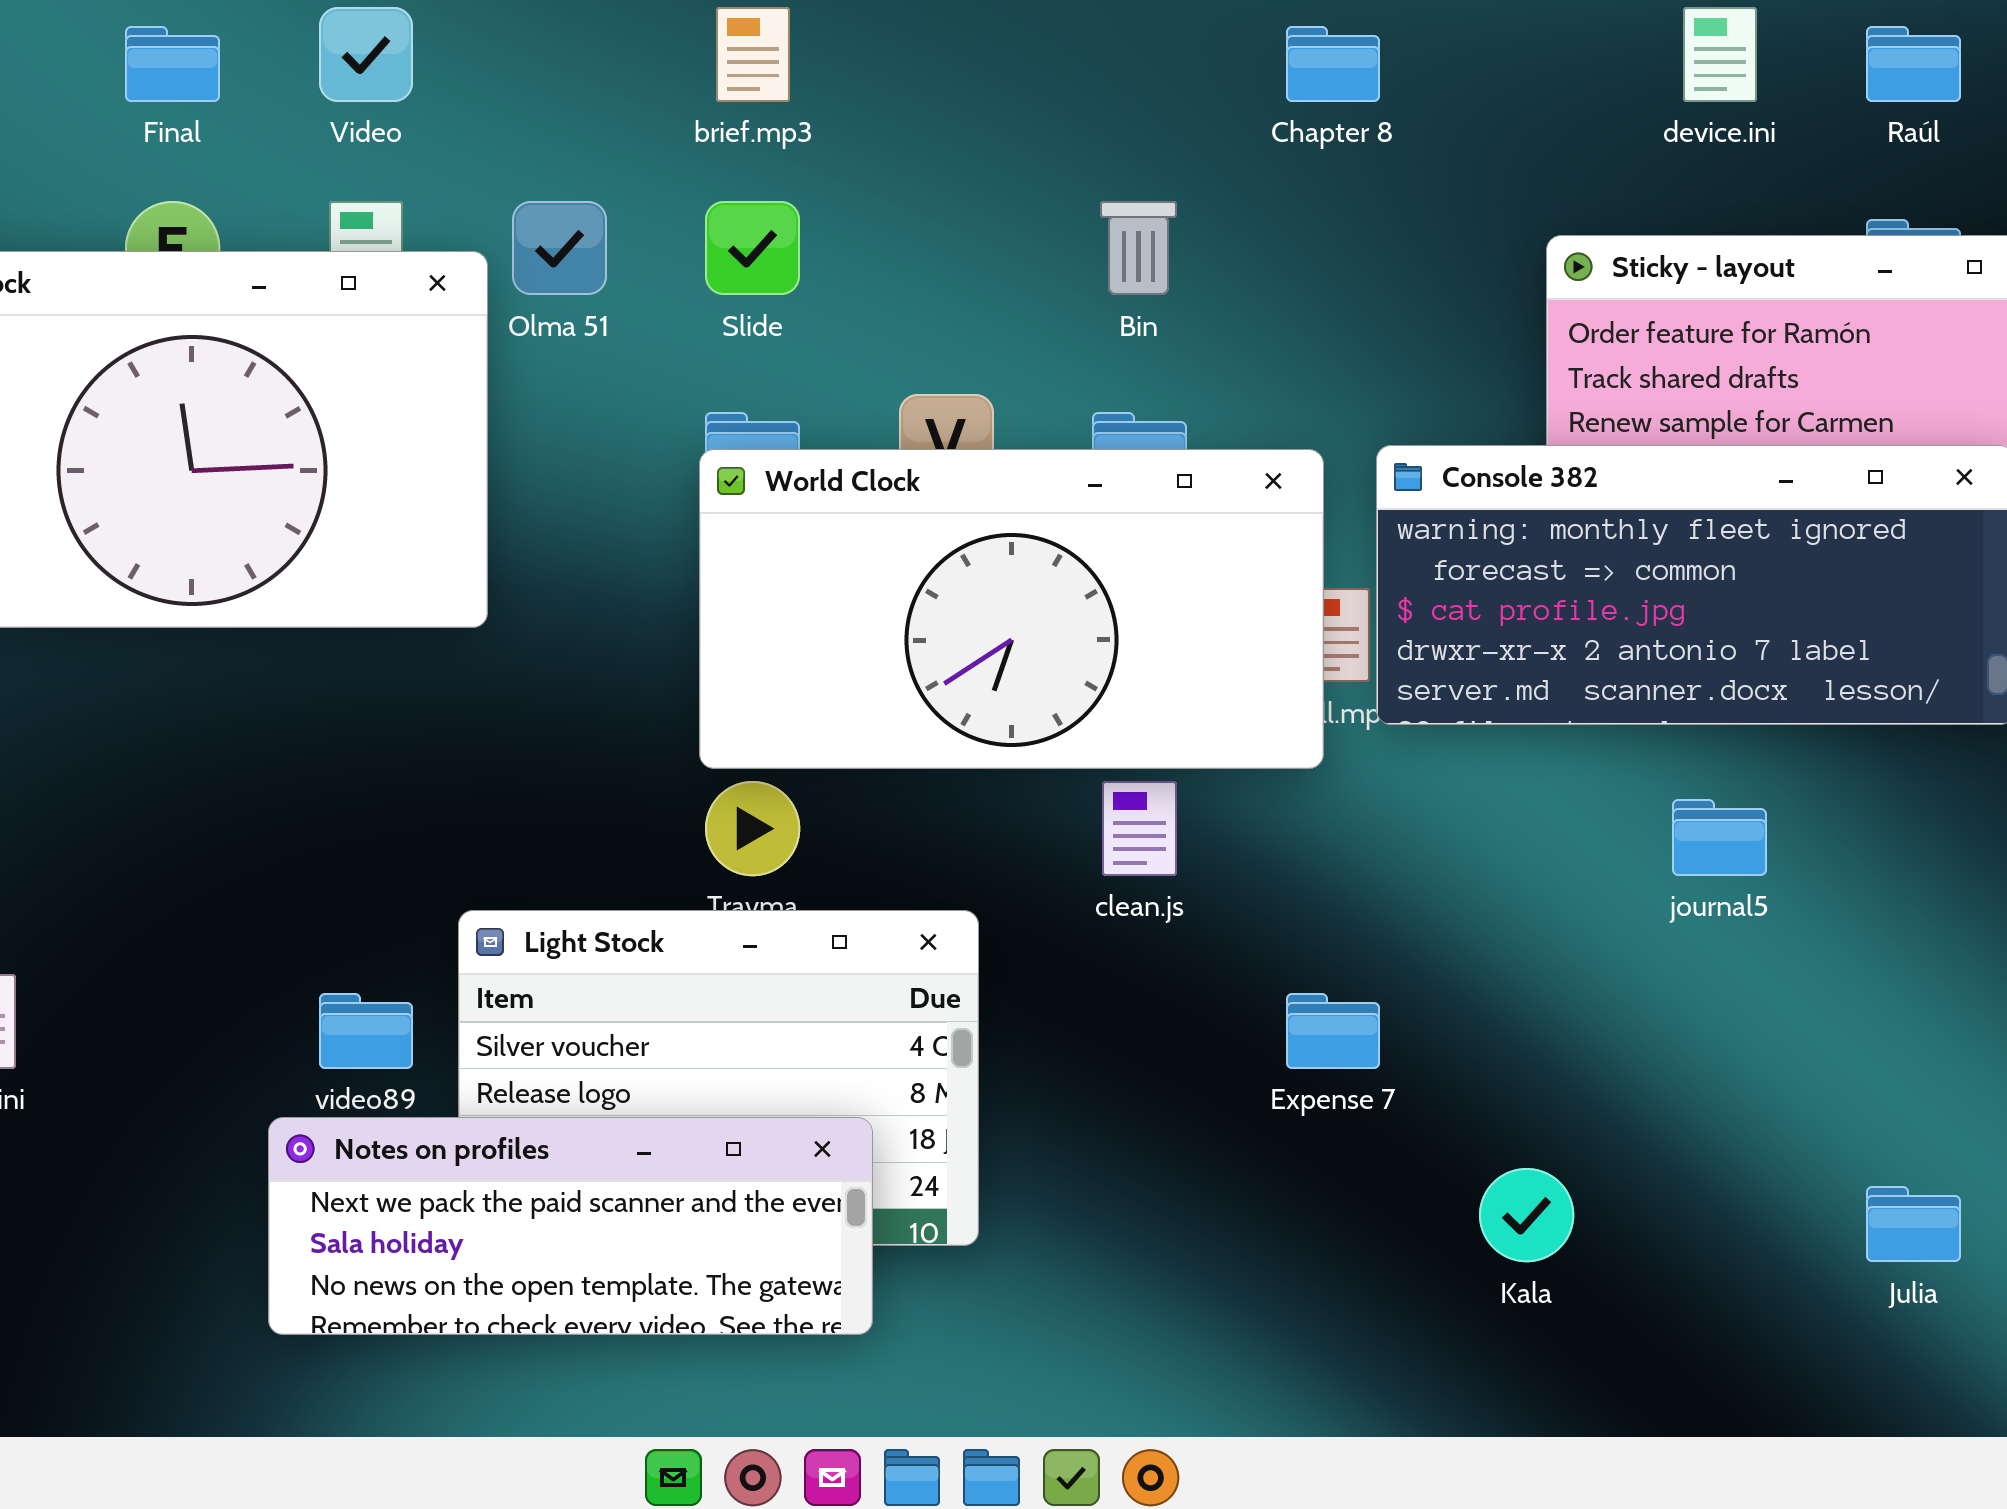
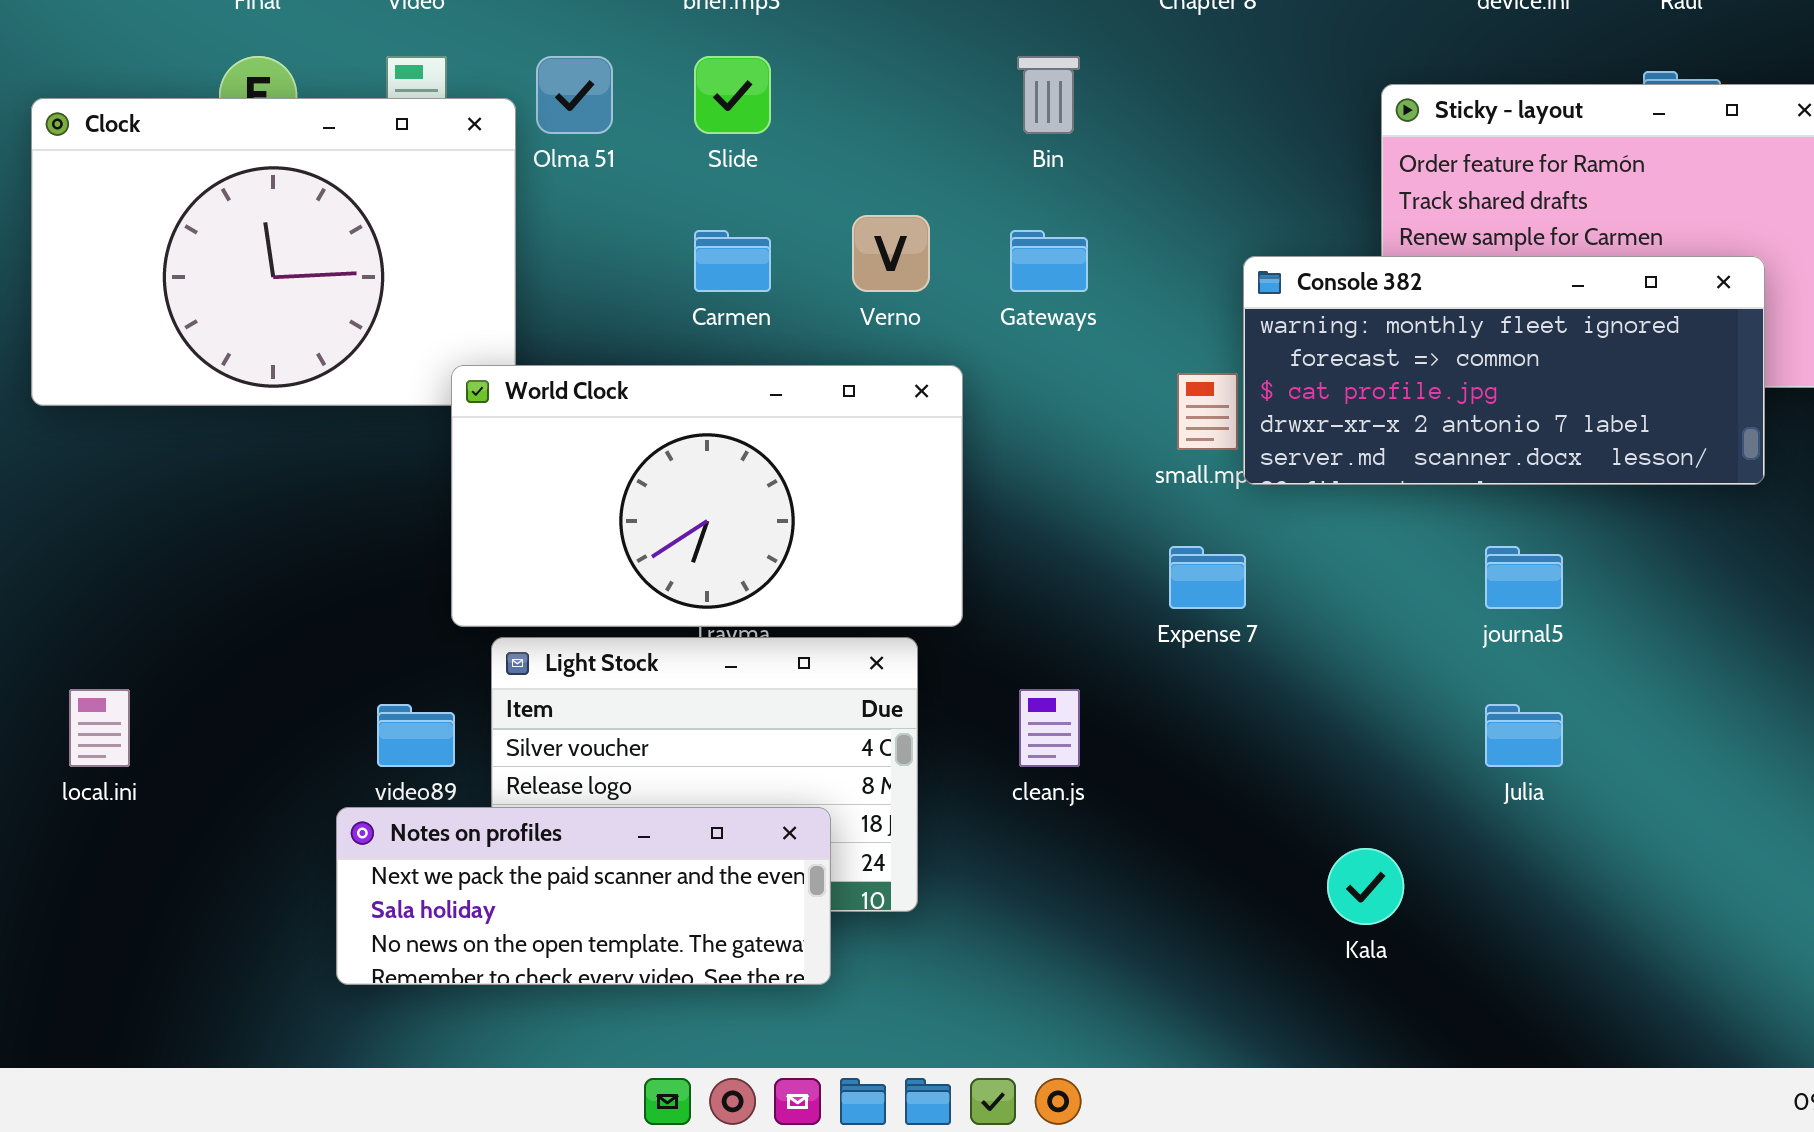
World Clock: [699,449,1324,769] -> [451,365,963,627], moved
clean.js: [1102,781,1177,876] -> [1019,689,1080,767], moved
Expense 7: [1286,993,1380,1069] -> [1169,546,1246,609], moved
Julia: [1866,1186,1961,1262] -> [1485,704,1563,767], moved

